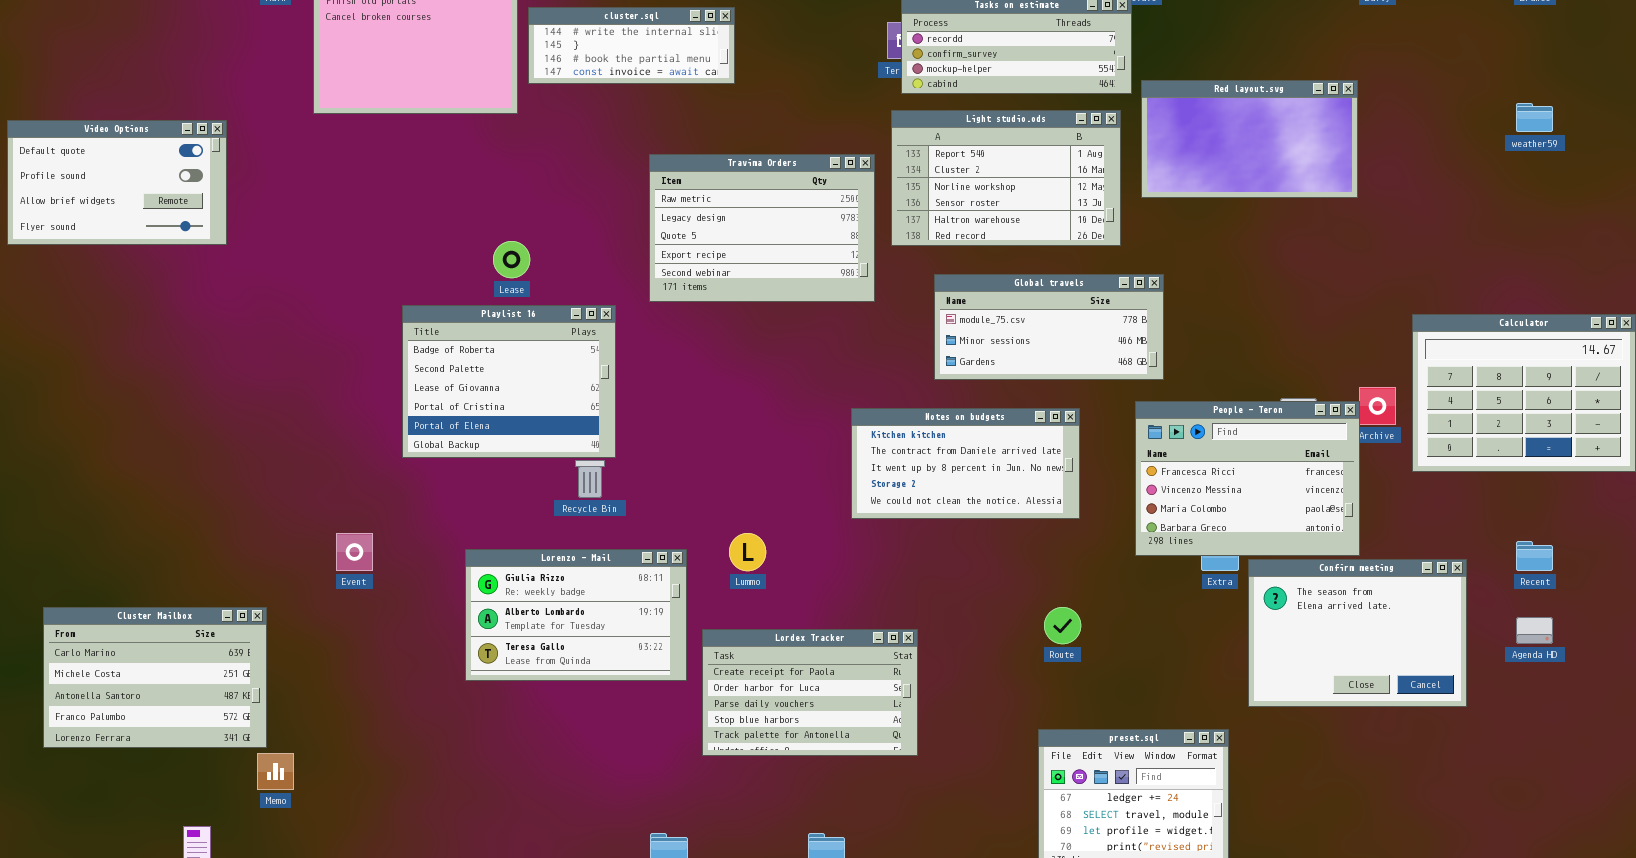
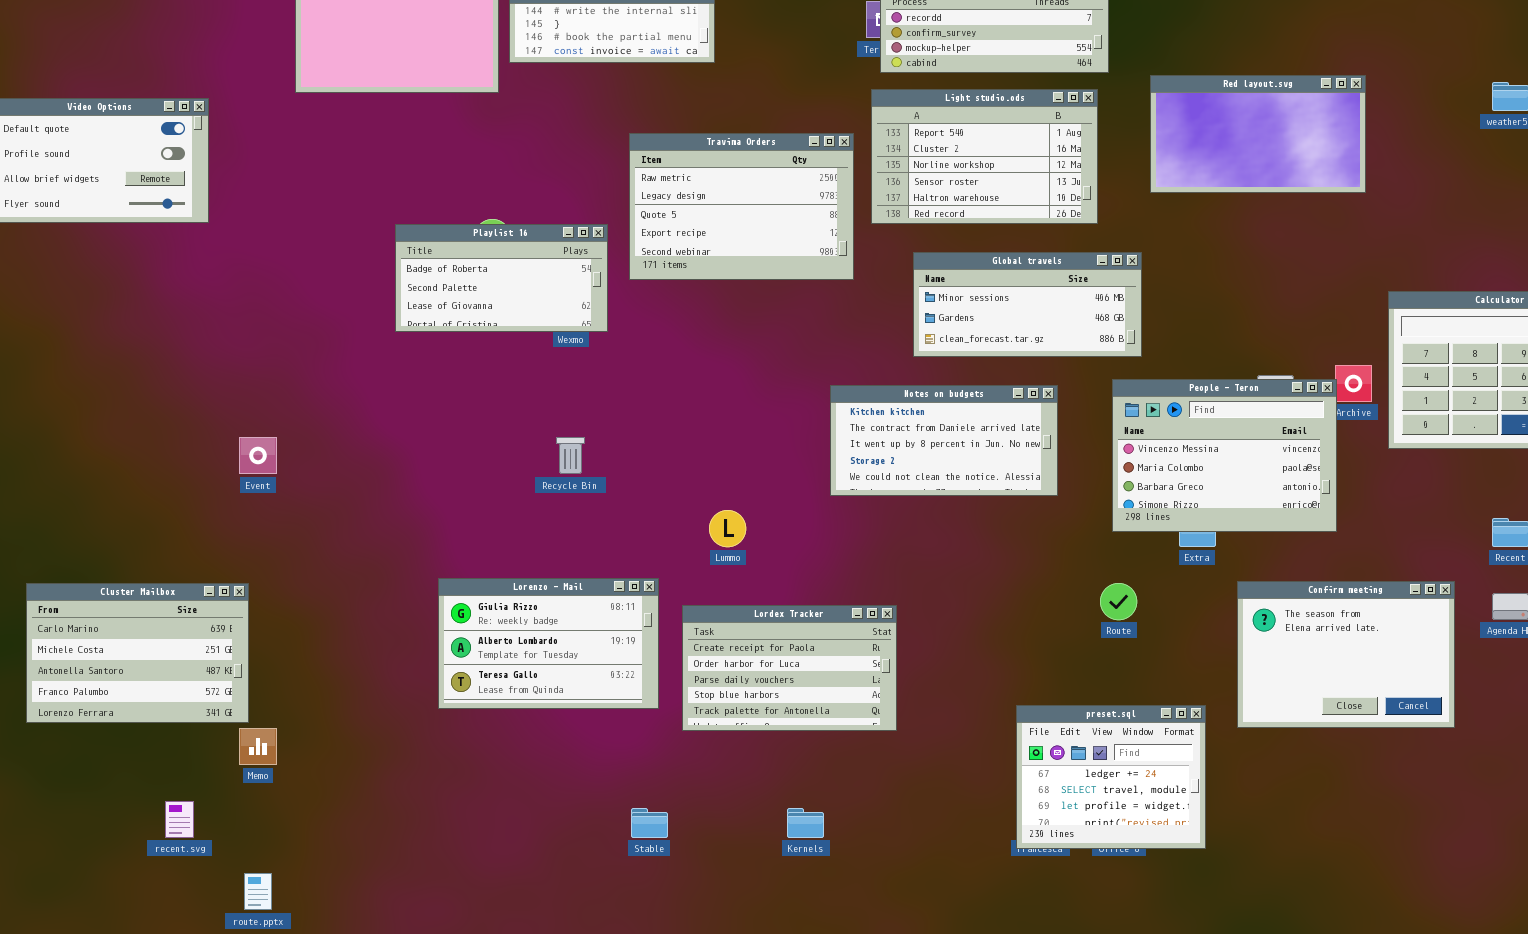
Red layout.svg: [1141,80,1358,198] -> [1150,75,1366,193], moved
Global travels: [934,274,1164,380] -> [913,252,1142,357], scrolled down 1 row
Playlist 16: [402,305,616,458] -> [395,224,608,332], moved, resized
People - Teron: [1135,401,1360,556] -> [1112,379,1337,532], scrolled down 1 row
Event: [336,533,373,571] -> [239,437,277,474], moved
Lorenzo - Mail: [465,549,687,681] -> [438,578,659,709], moved
Confirm meeting: [1248,559,1467,707] -> [1237,581,1455,728], moved
Route: [1044,607,1081,644] -> [1100,583,1137,620], moved

